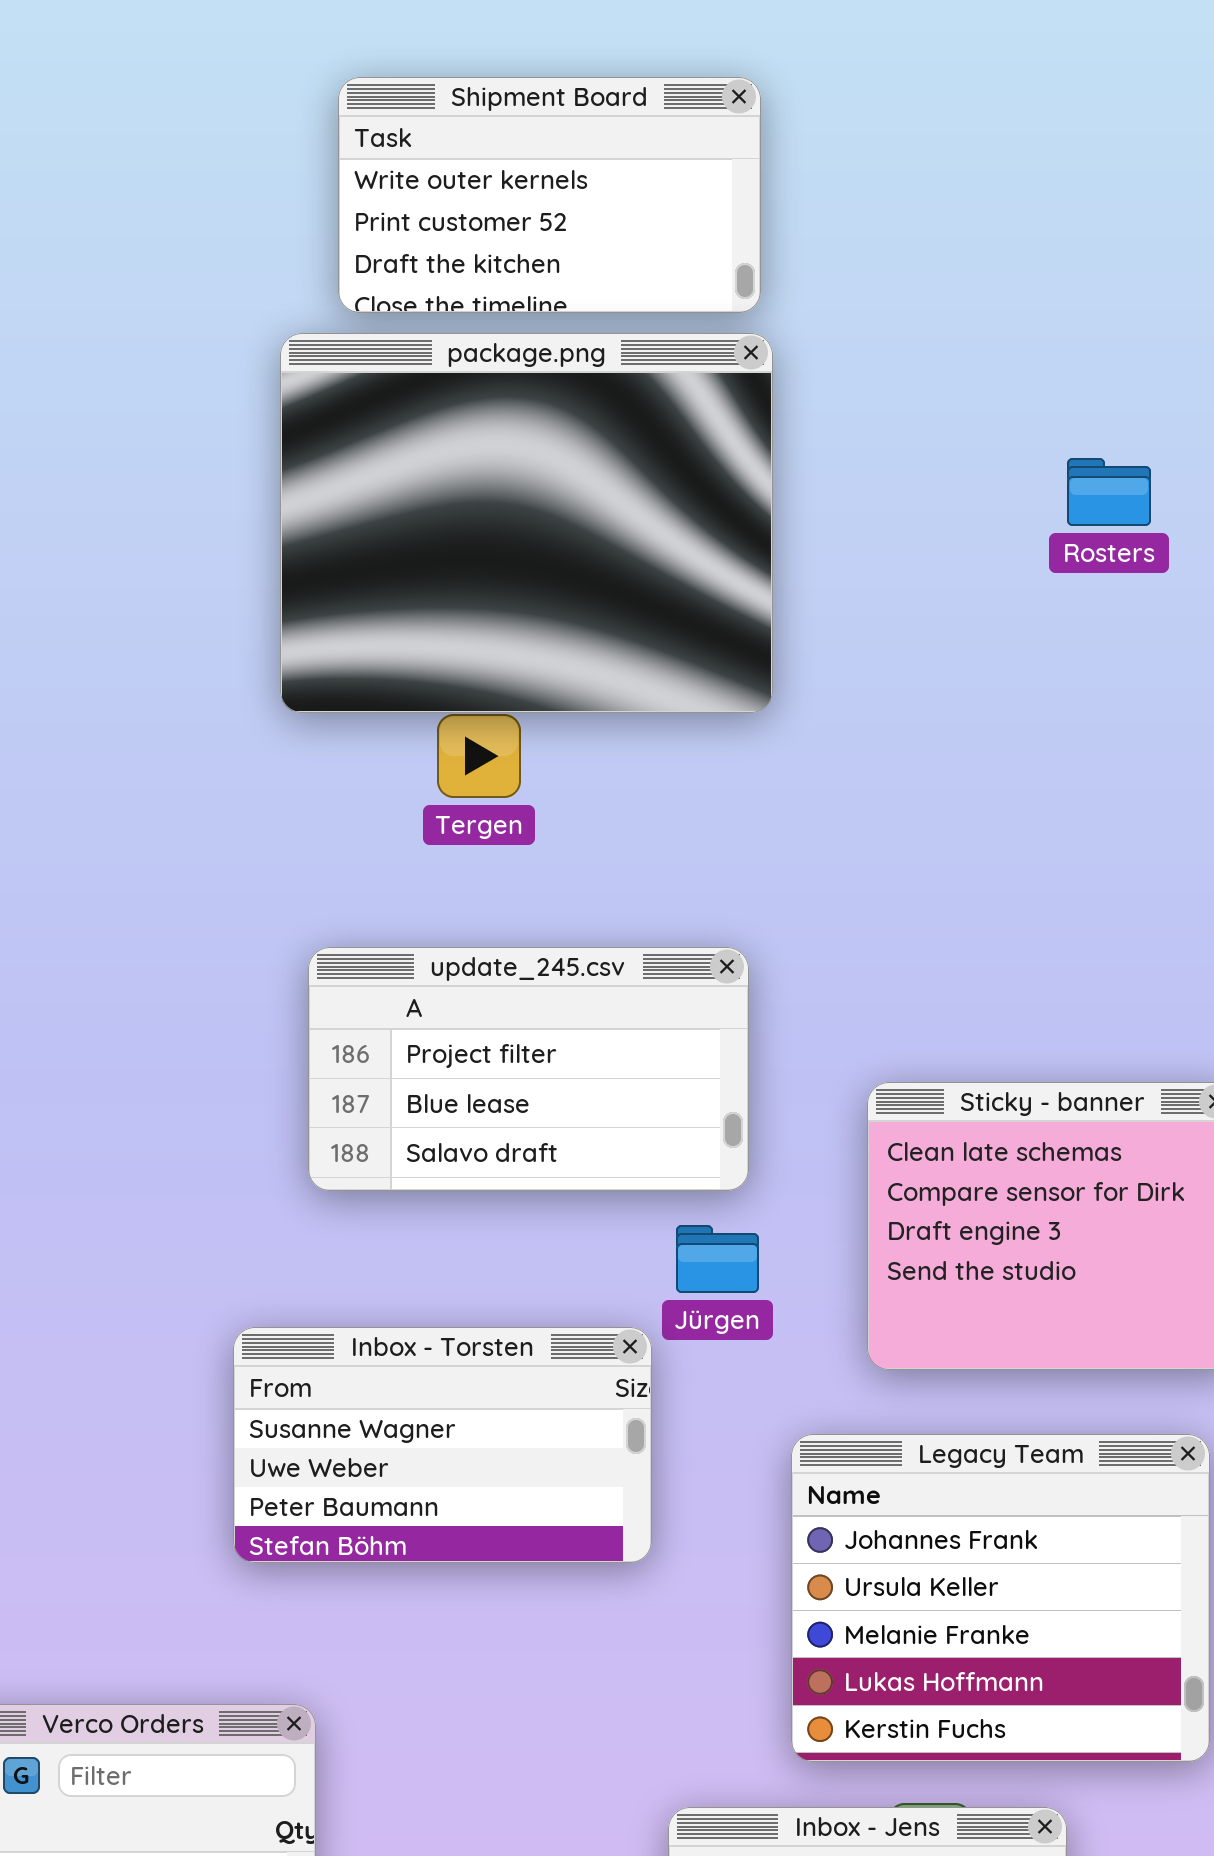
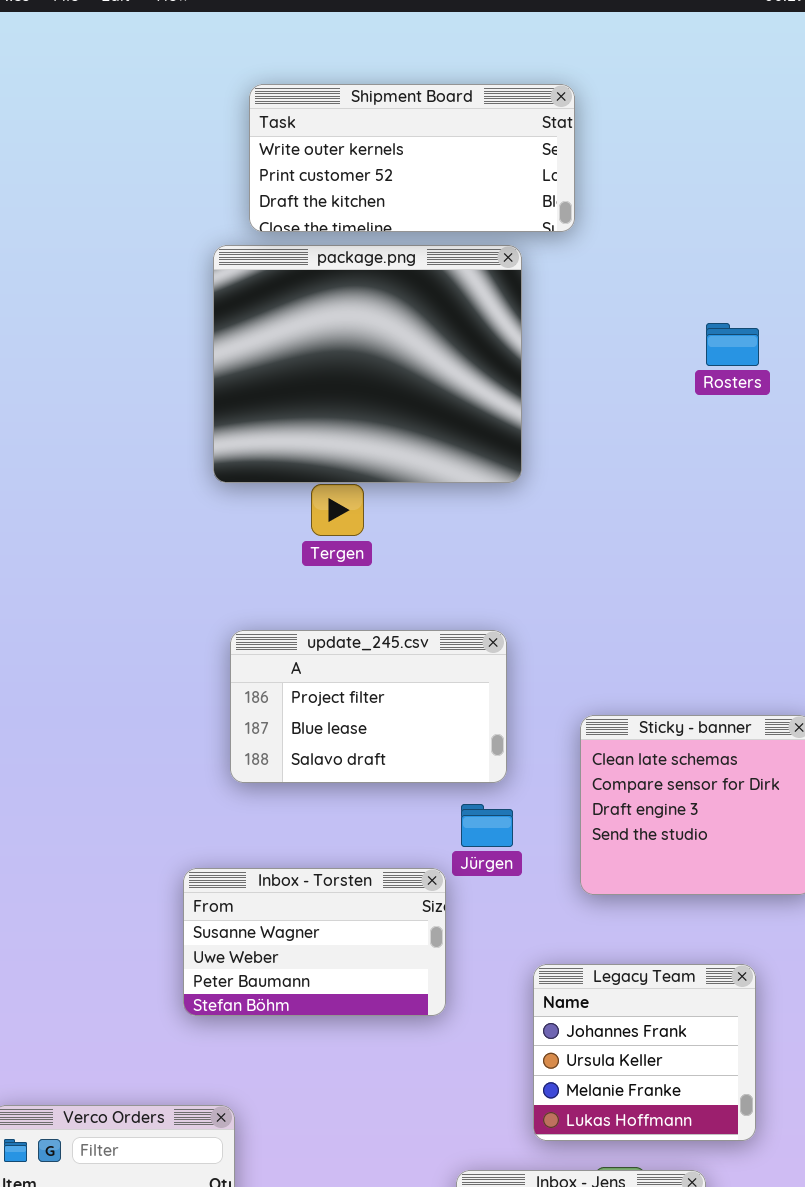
Shipment Board: [338,77,761,313] -> [249,84,575,232], resized
Legacy Team: [791,1434,1210,1762] -> [533,964,756,1141], resized

